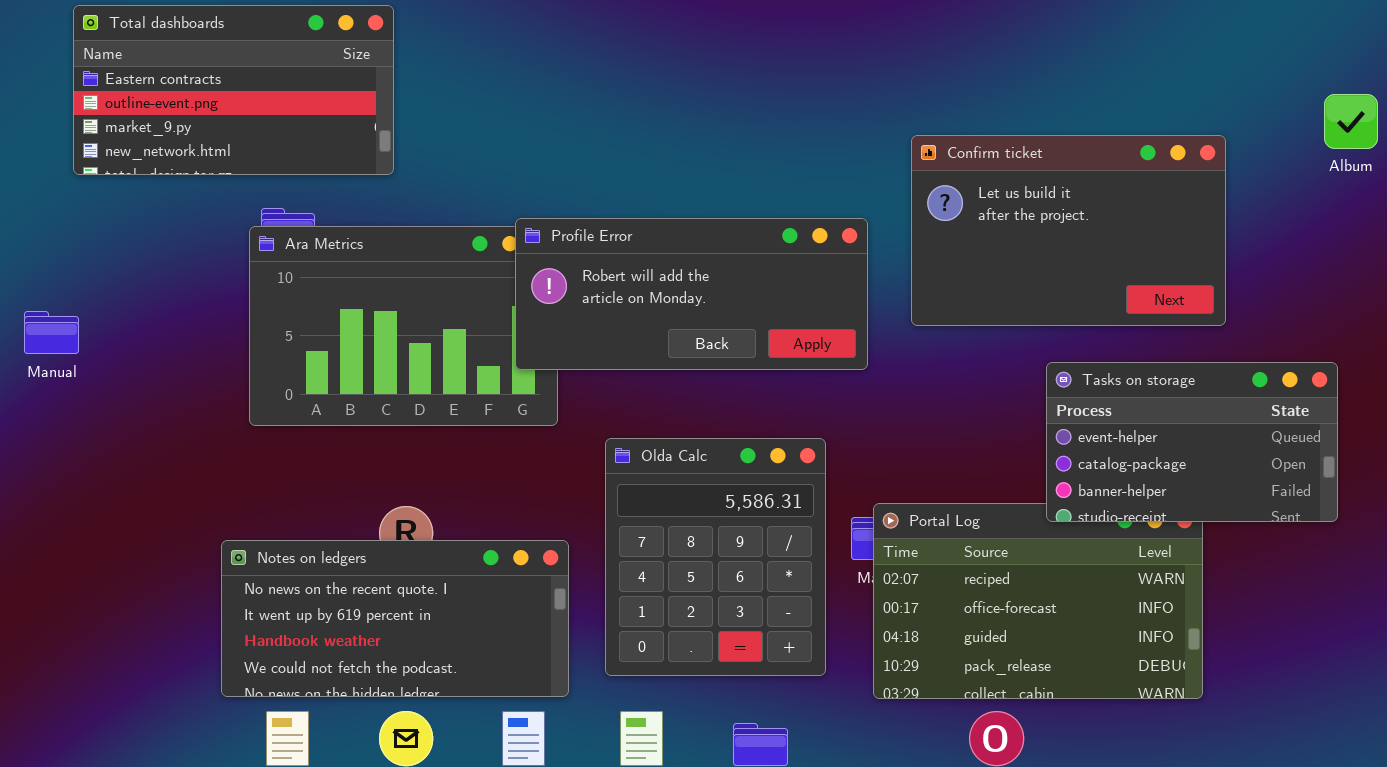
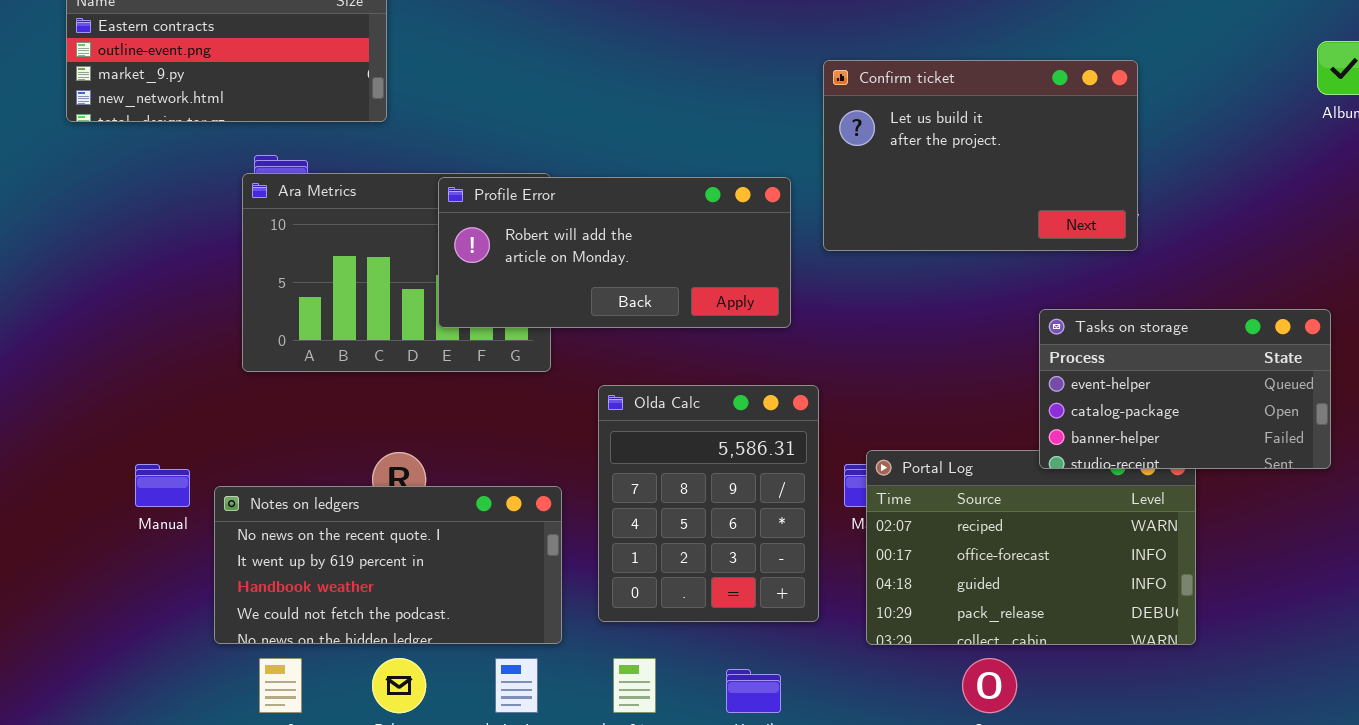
Confirm ticket: [911,135,1226,326] -> [823,60,1138,251], moved
Profile Error: [515,218,868,370] -> [438,177,791,328], moved
Manual: [24,311,79,354] -> [135,464,190,507], moved

